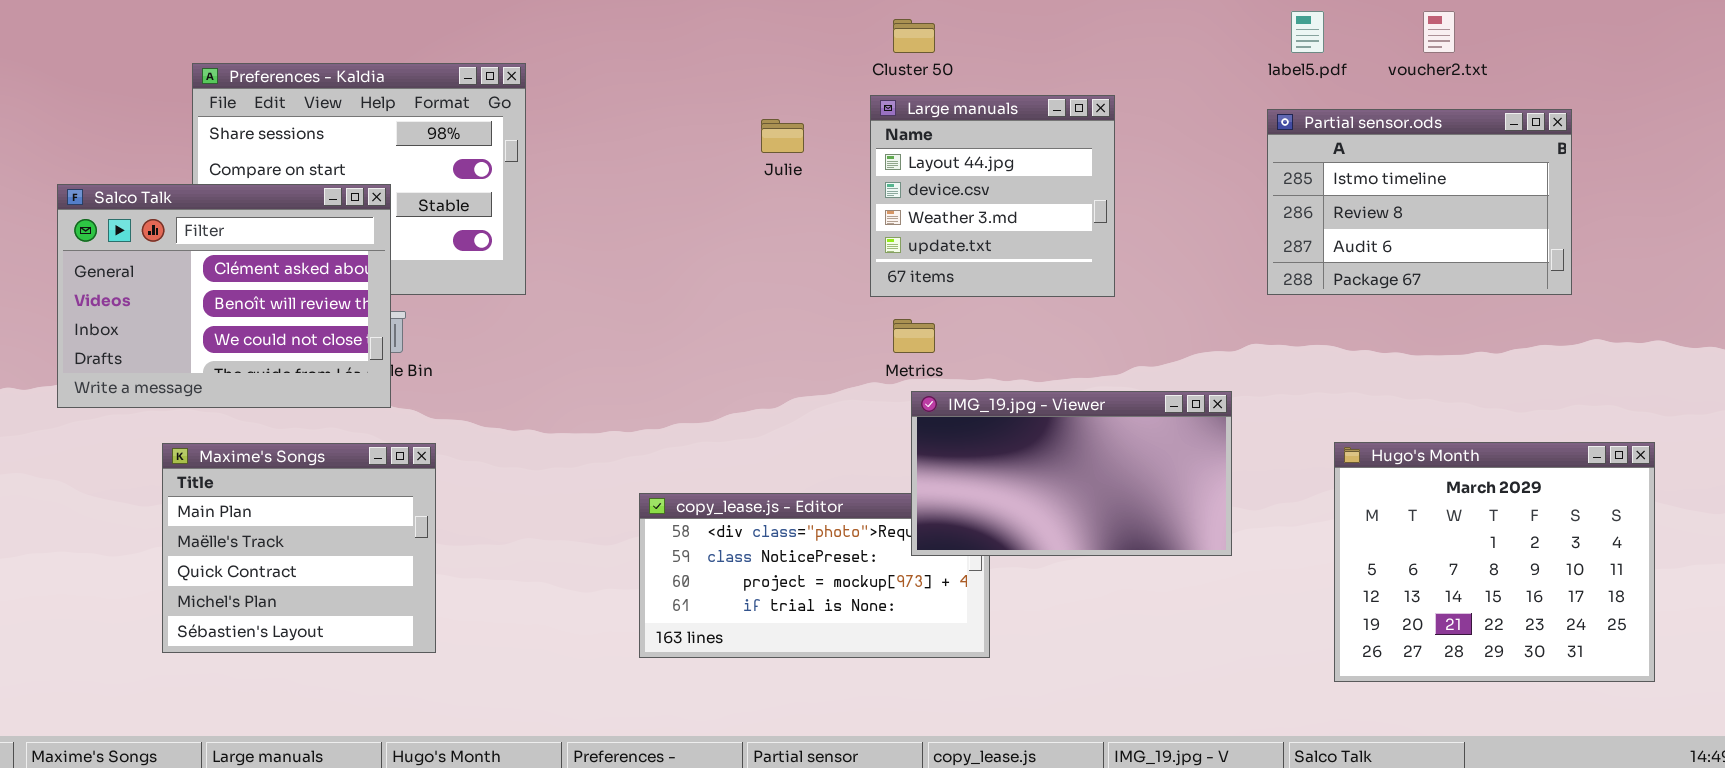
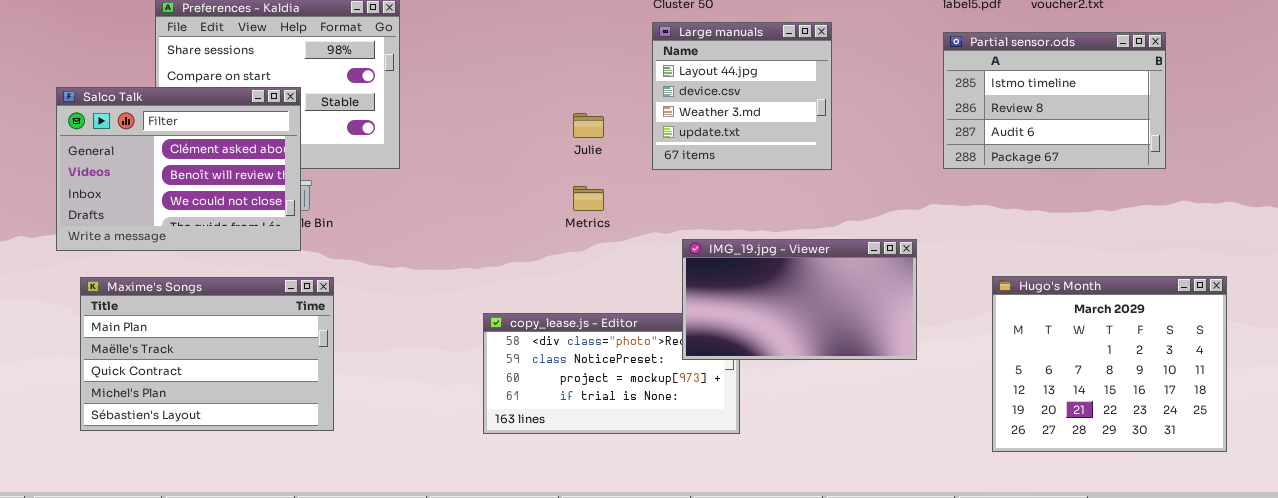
Julie: [761,119,804,153] -> [573,113,604,138], moved
Metrics: [893,319,935,353] -> [573,186,604,211], moved
Maxime's Songs: [162,443,436,653] -> [80,277,334,431], resized

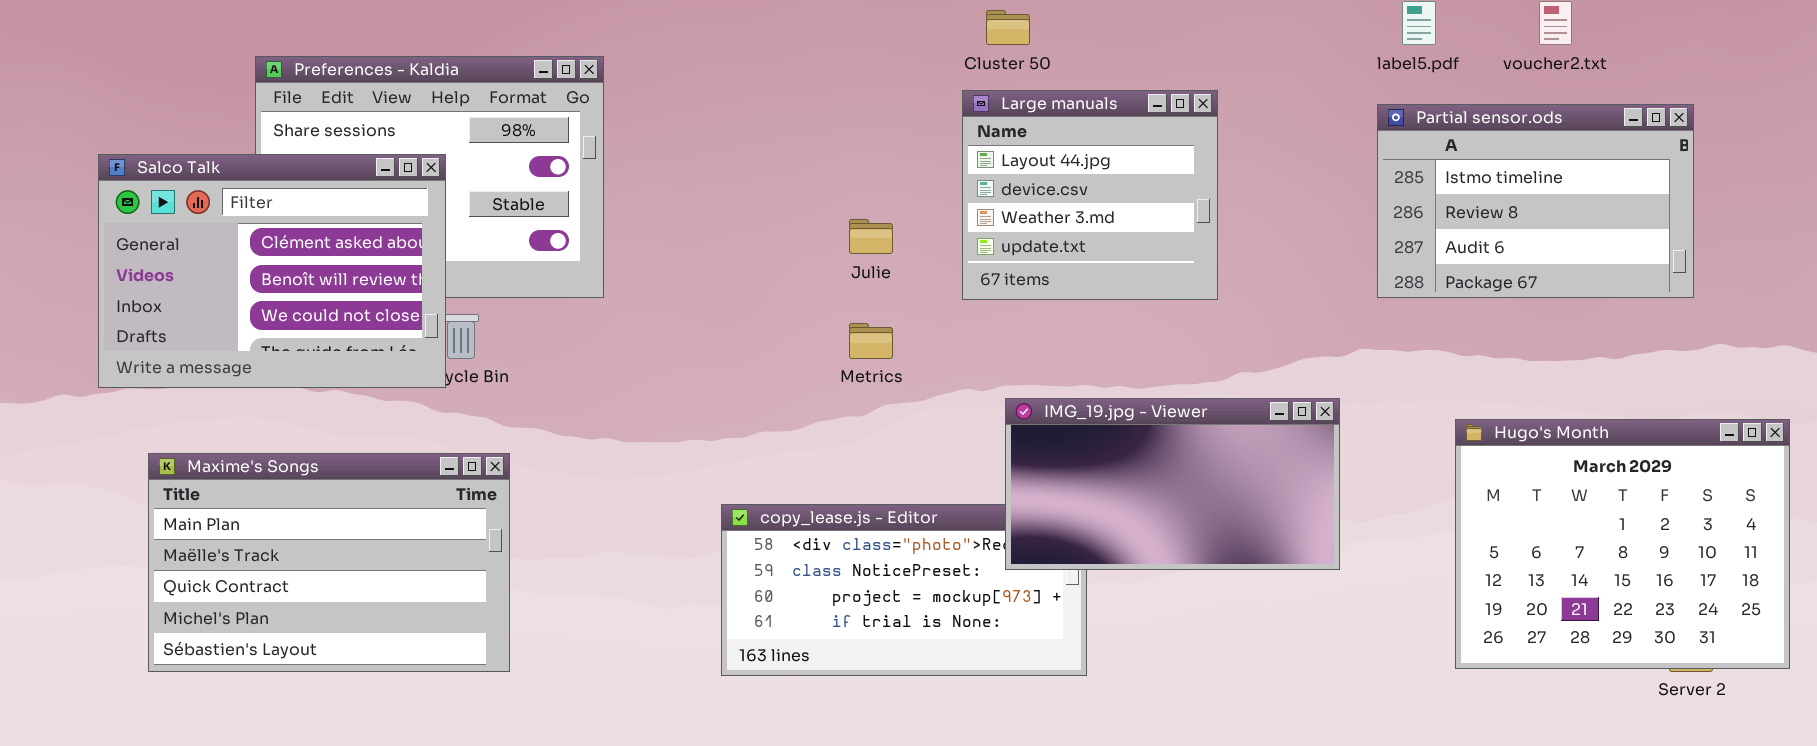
Salco Talk: [56,87,301,251] -> [98,154,446,388], moved
Hugo's Month: [992,276,1227,452] -> [1455,419,1790,669], moved

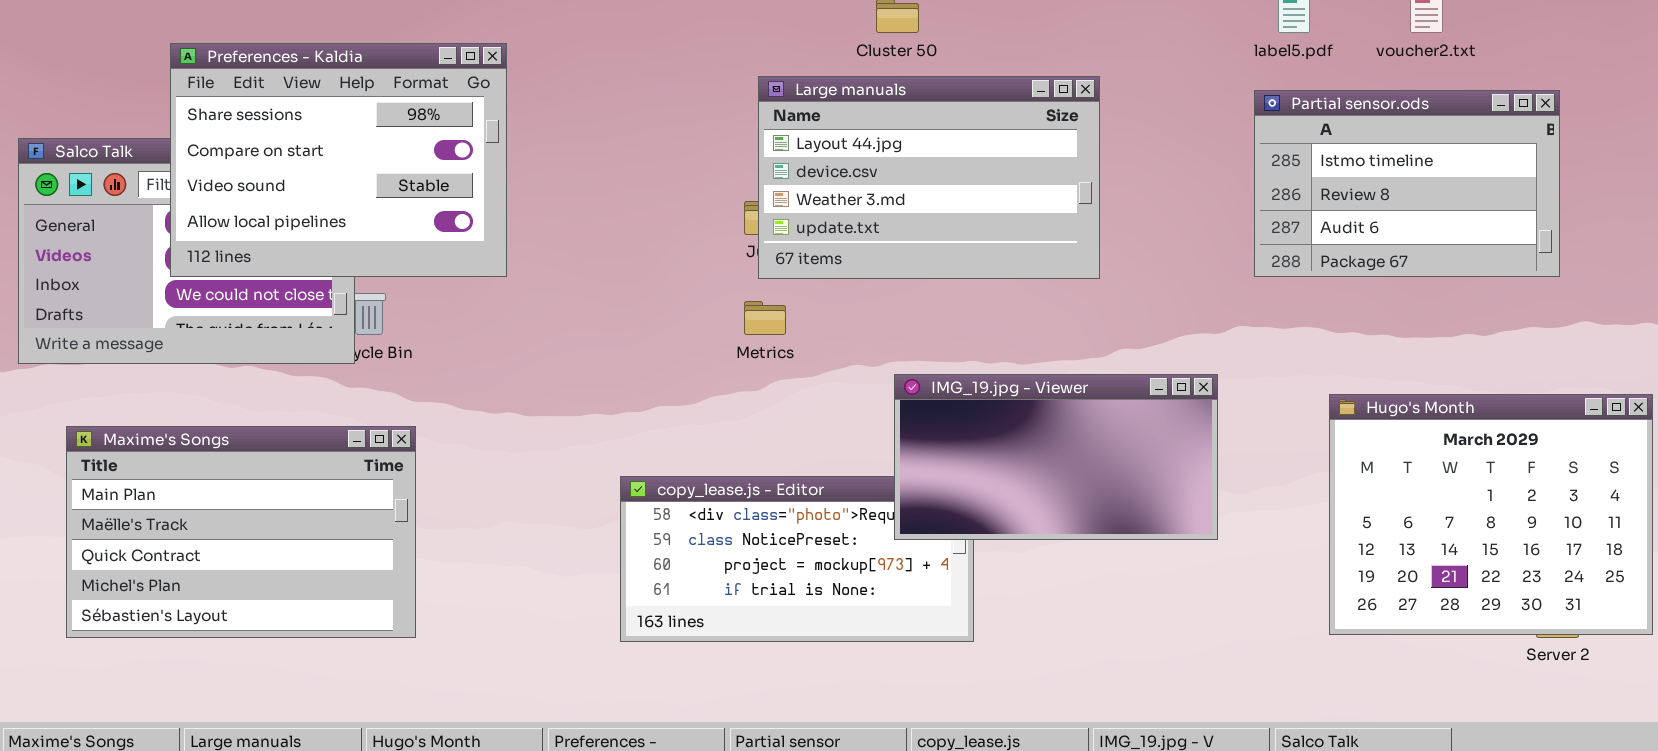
Preferences - Kaldia: [255,56,604,298] -> [170,43,507,277], raised
Large manuals: [962,90,1218,300] -> [758,76,1100,279], resized

